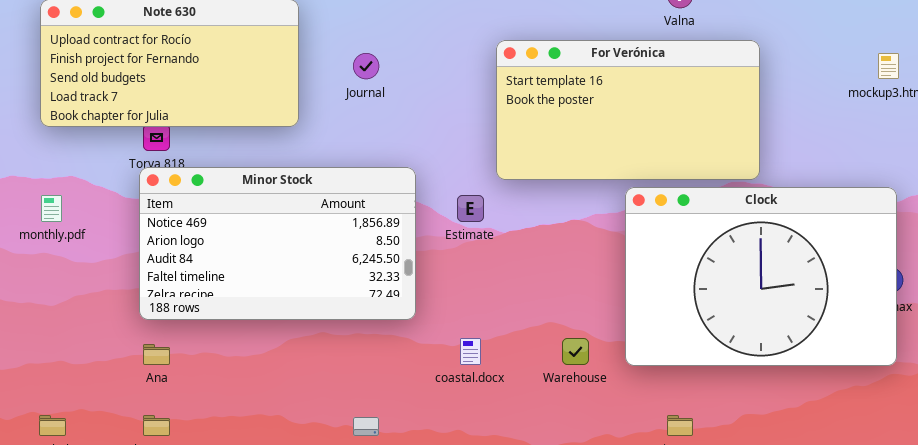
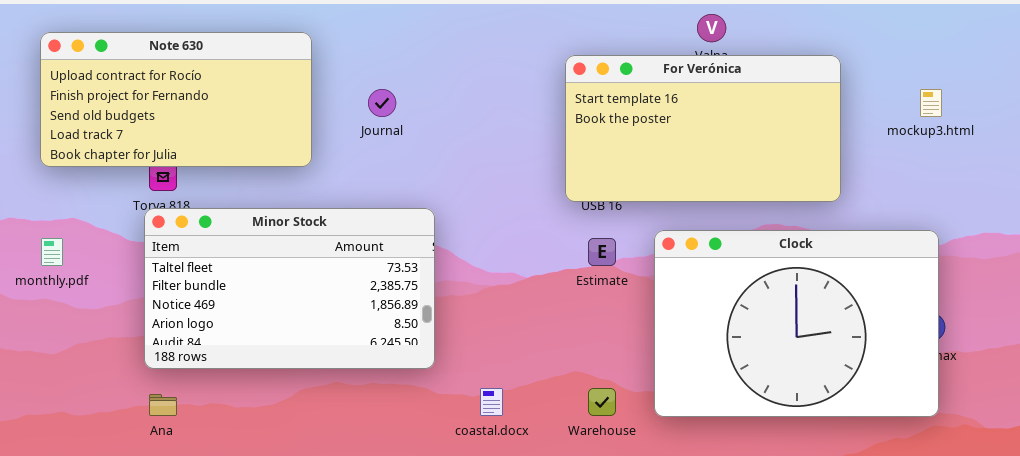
For Verónica: [496,40,760,180] -> [565,55,841,202], moved
Minor Stock: [139,167,416,320] -> [144,208,435,369], scrolled up 2 rows
Estimate: [457,195,484,222] -> [588,238,616,266], moved

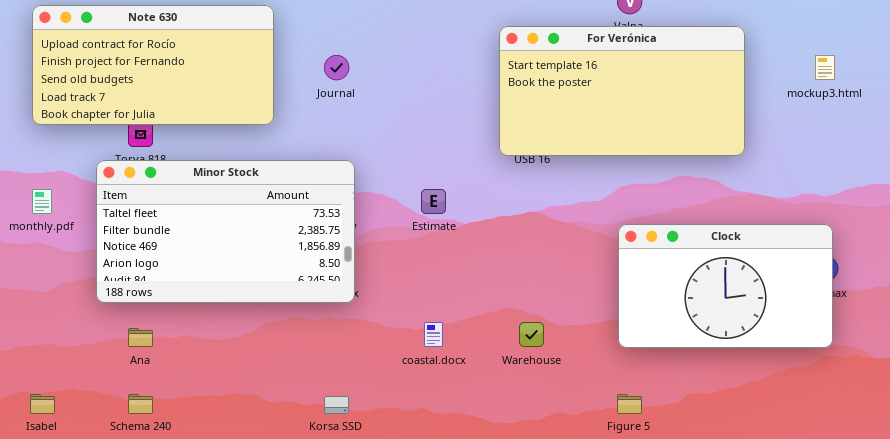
Minor Stock: [144,208,435,369] -> [96,160,355,303], moved
Clock: [654,230,939,417] -> [618,224,833,348], resized
Estimate: [588,238,616,266] -> [421,189,446,214], moved

